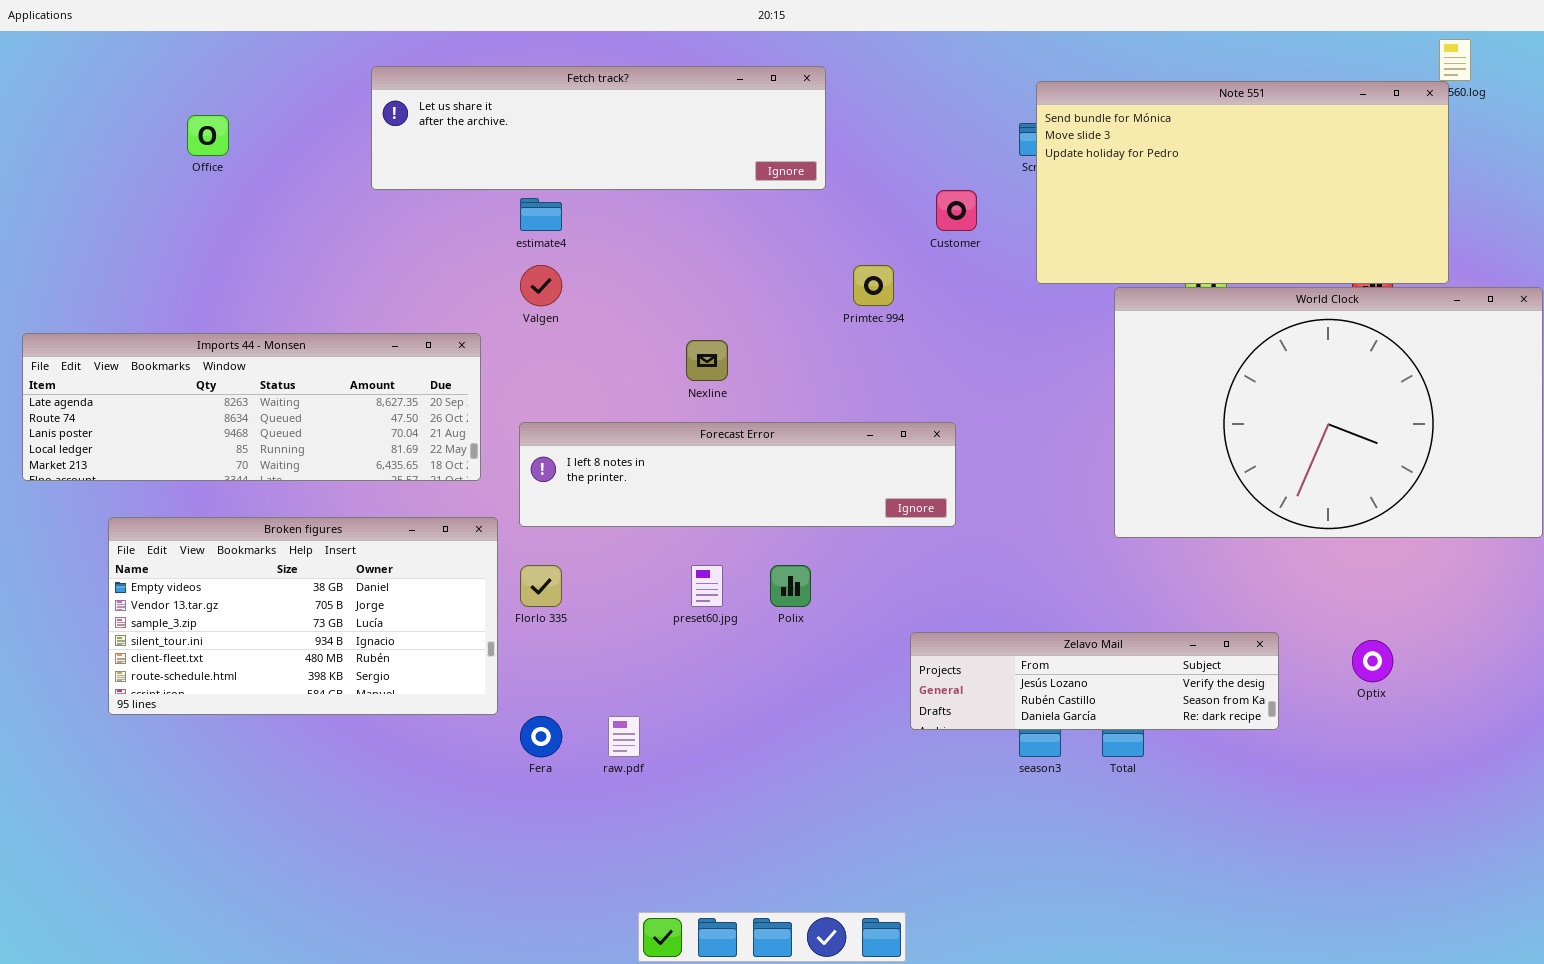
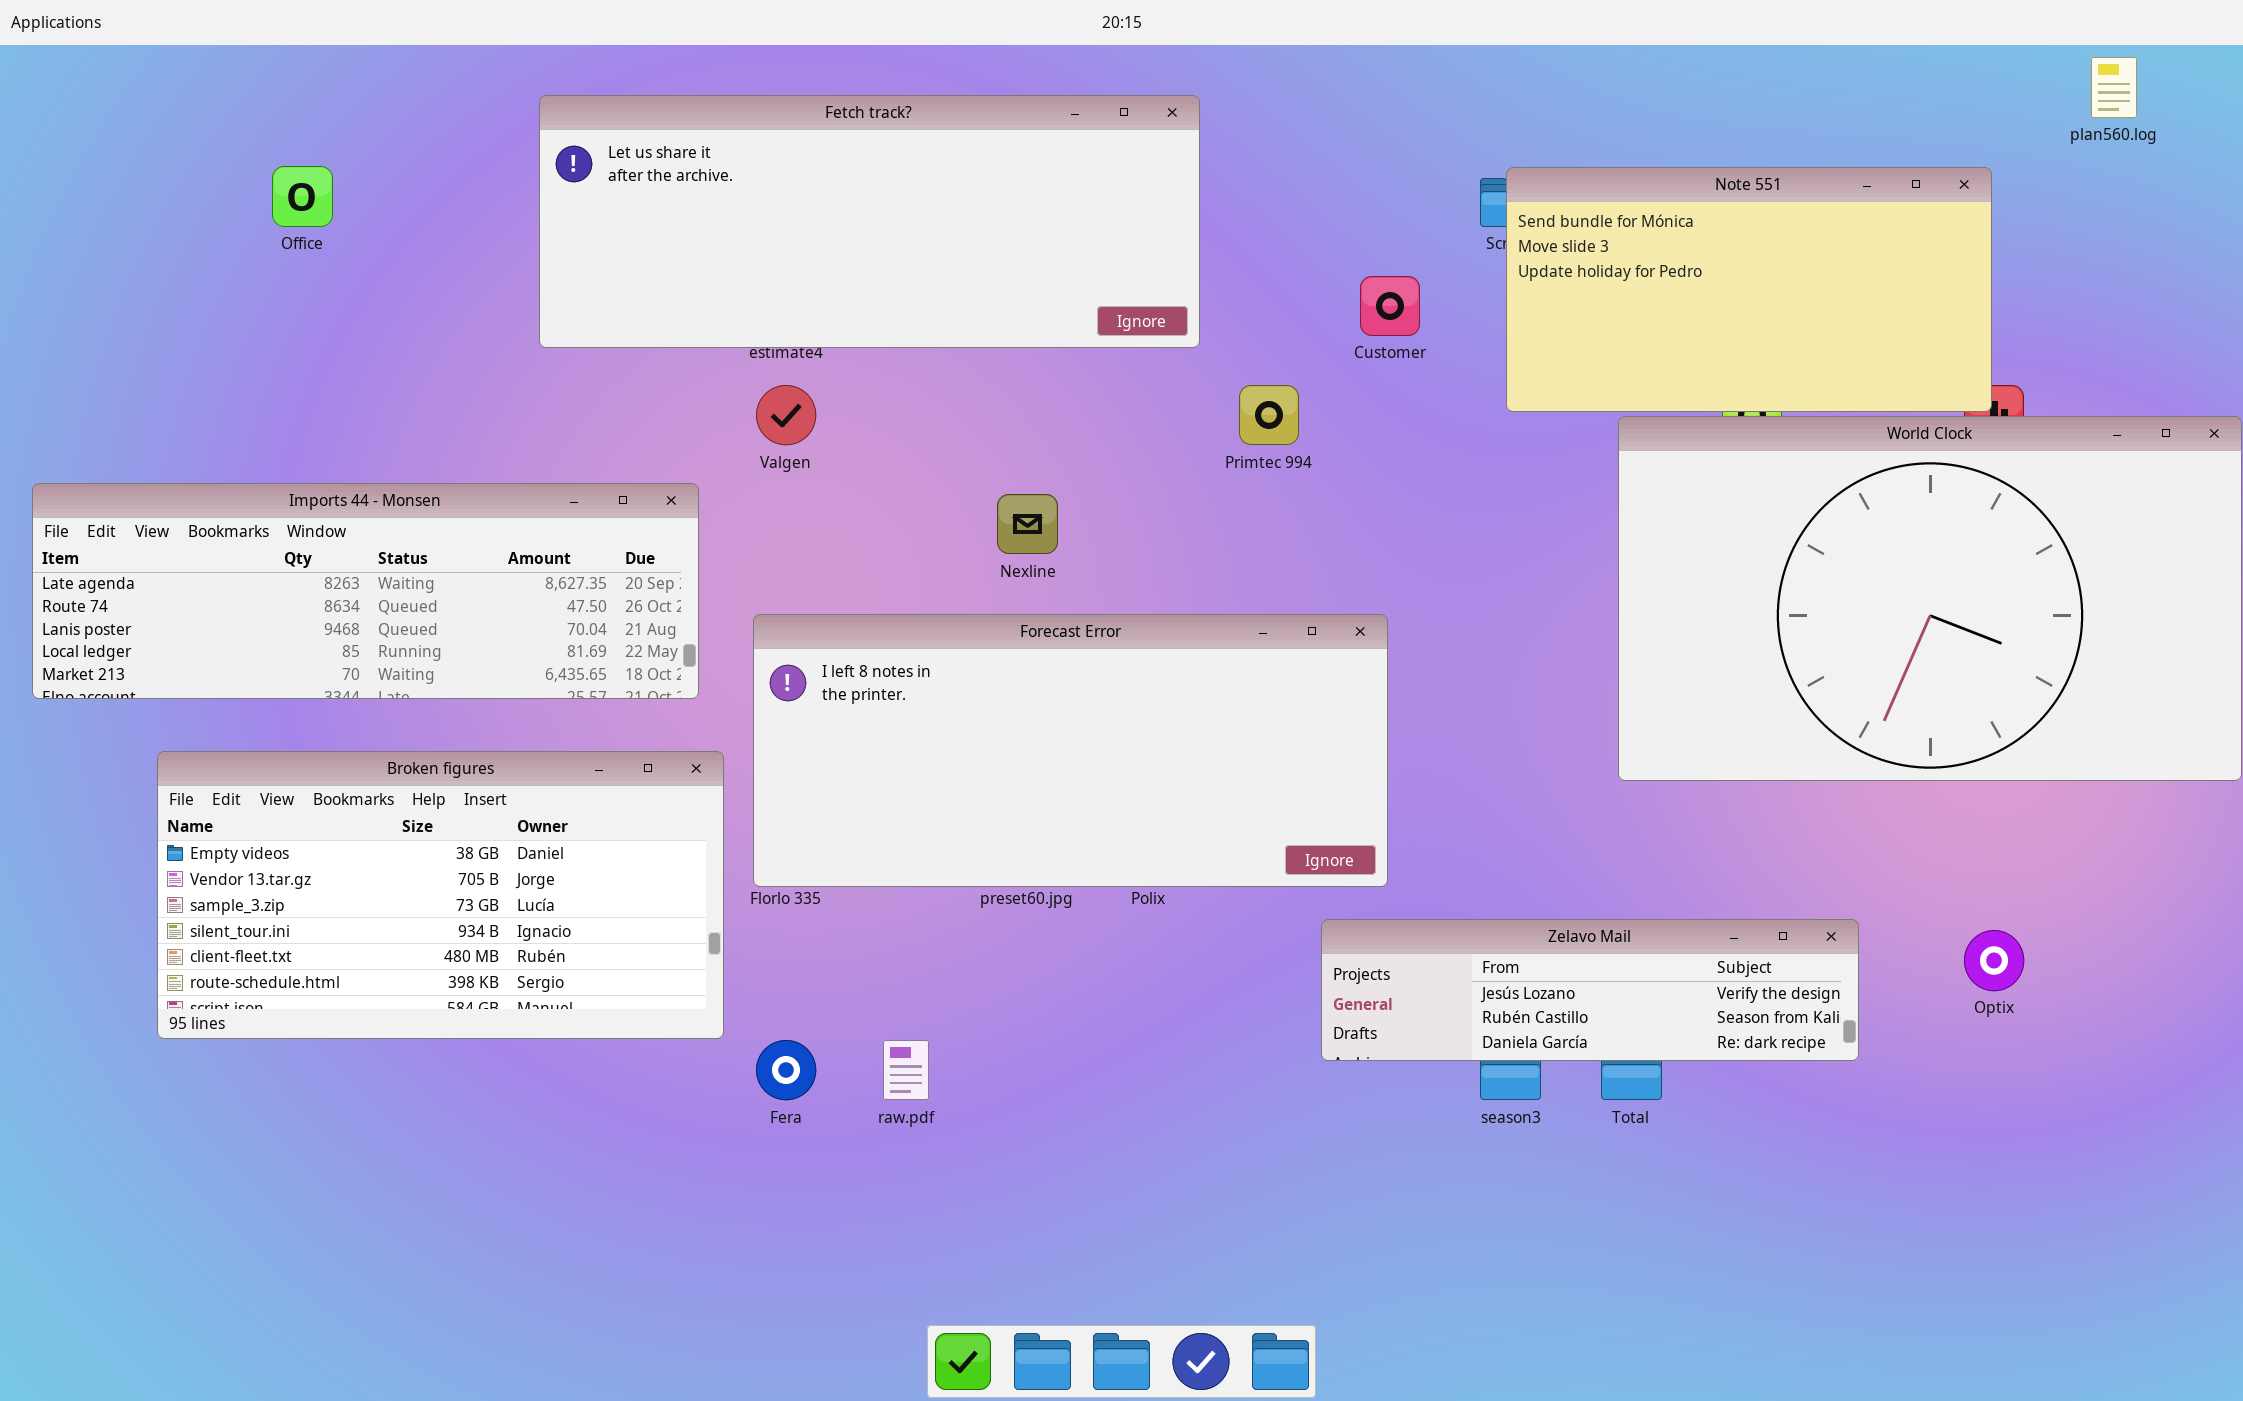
Fetch track?: [371,66,826,190] -> [539,95,1200,348], resized
Note 551: [1036,81,1449,284] -> [1506,167,1992,412], resized
Forecast Error: [519,422,956,527] -> [753,614,1388,887], resized

